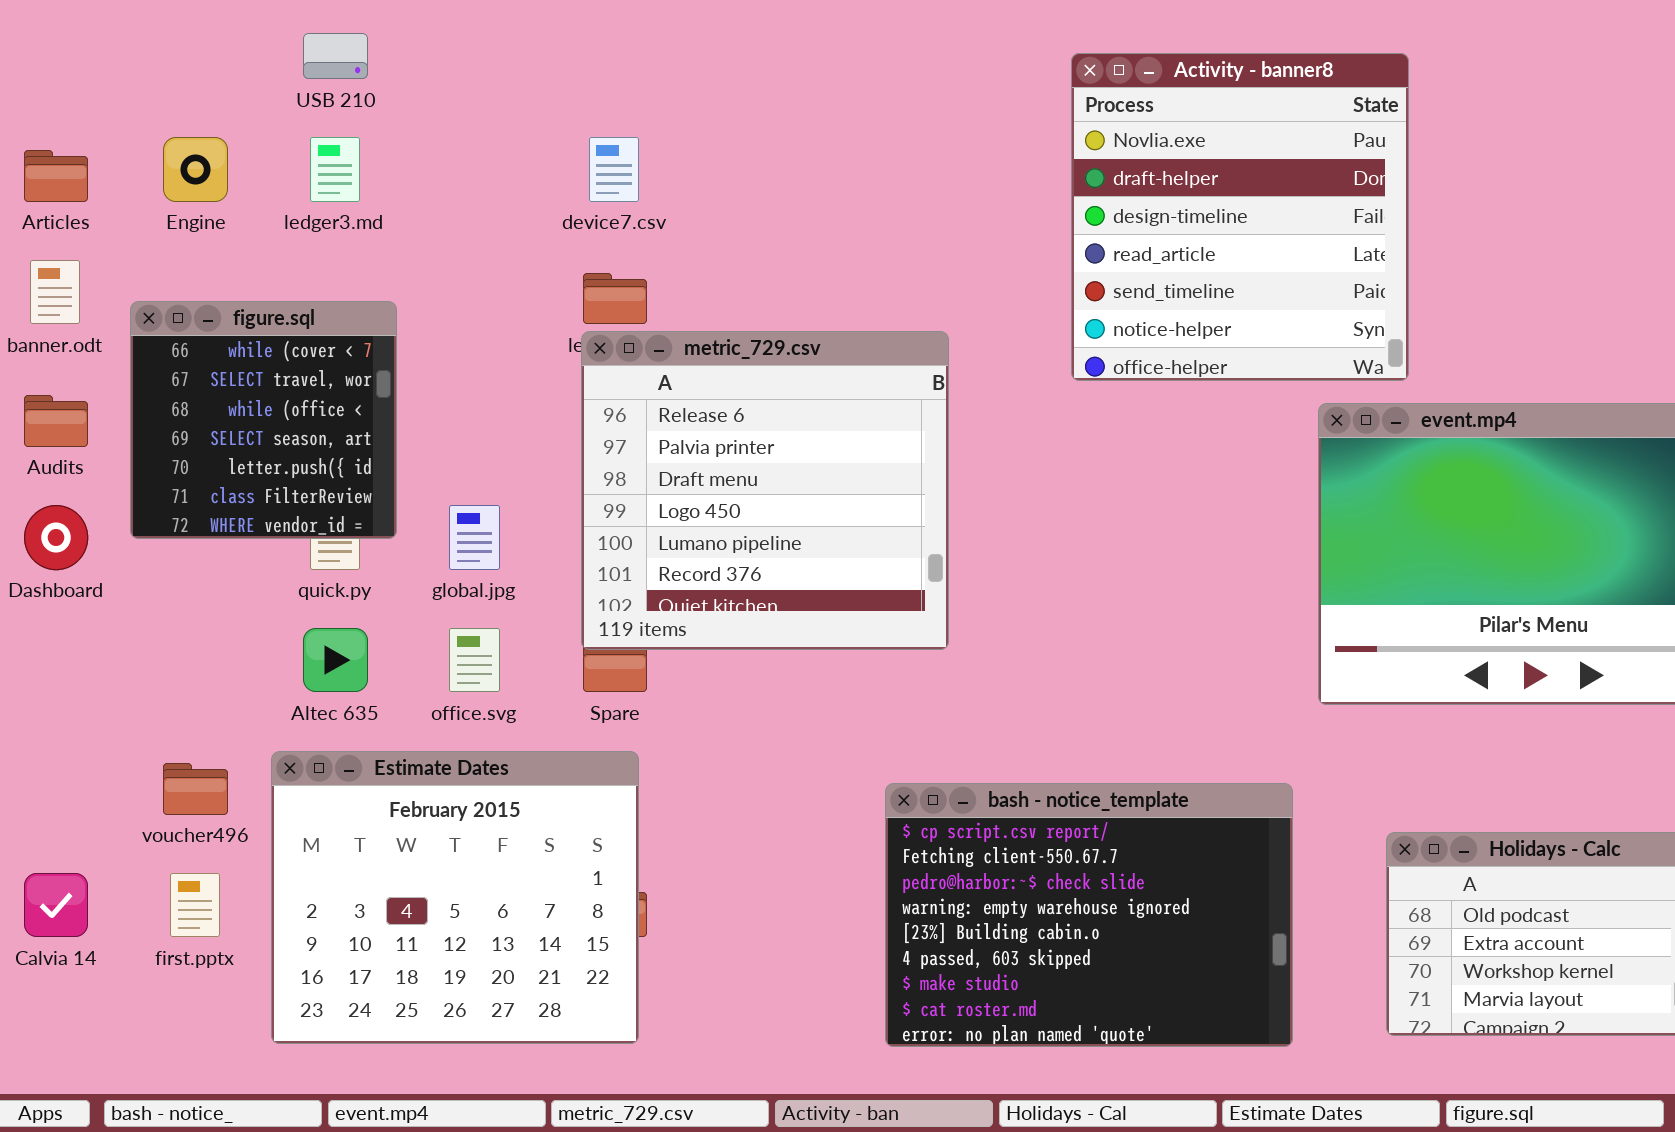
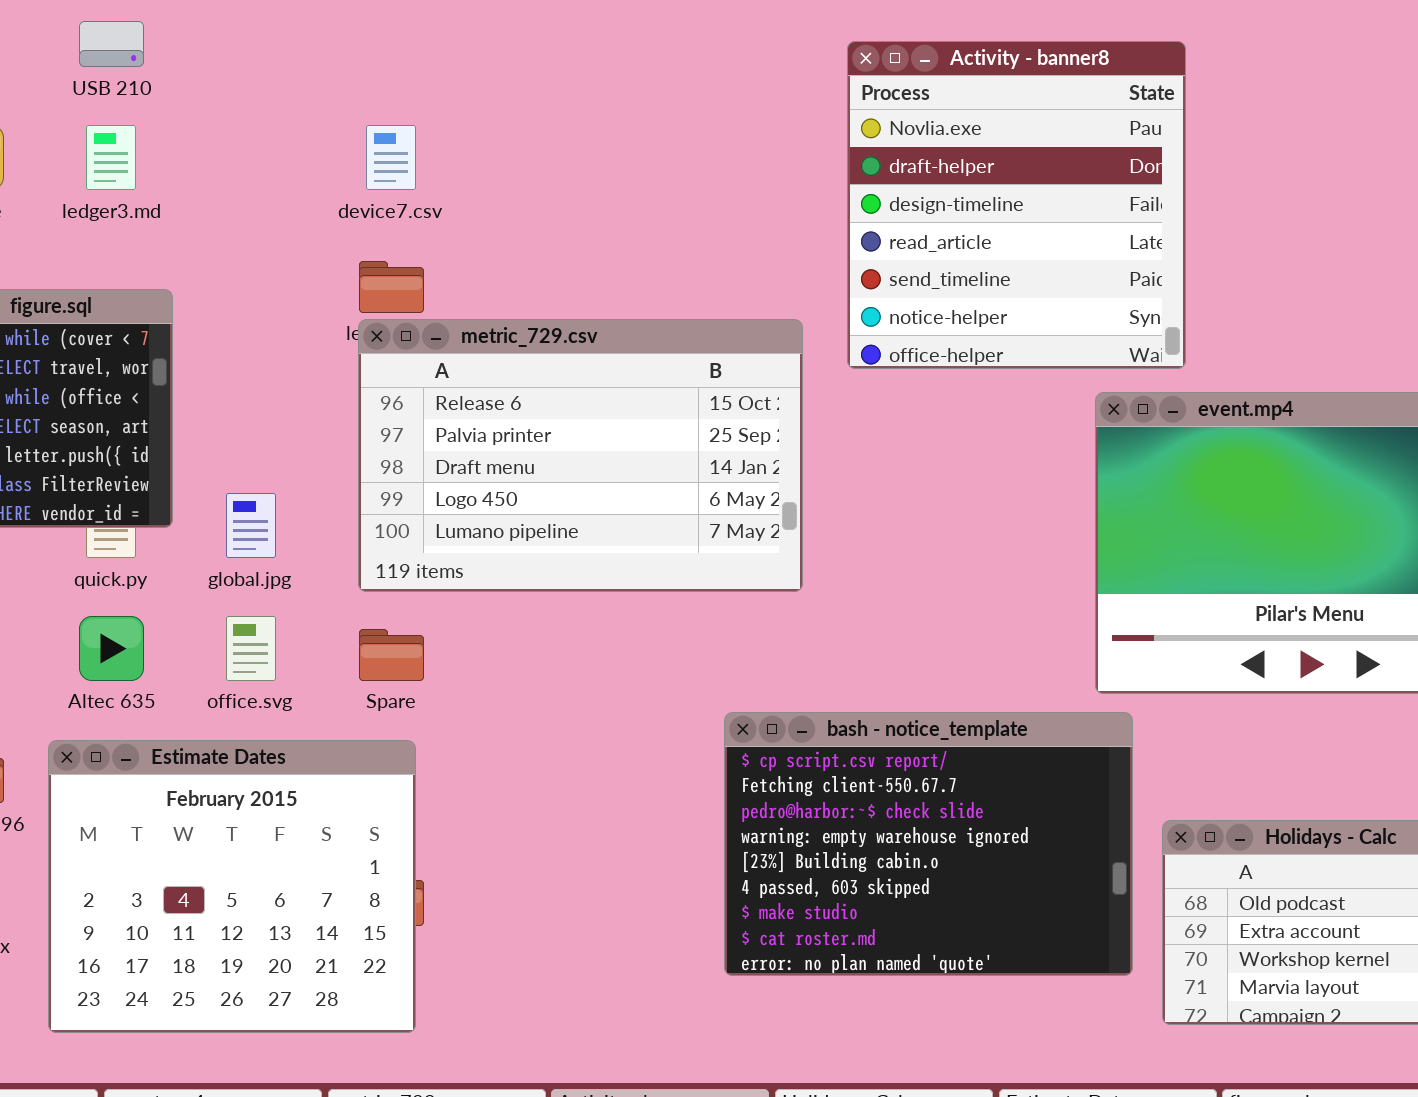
metric_729.csv: [581,331,949,650] -> [358,319,803,592], resized
bash - notice_template: [885,783,1293,1047] -> [724,712,1133,976], moved

